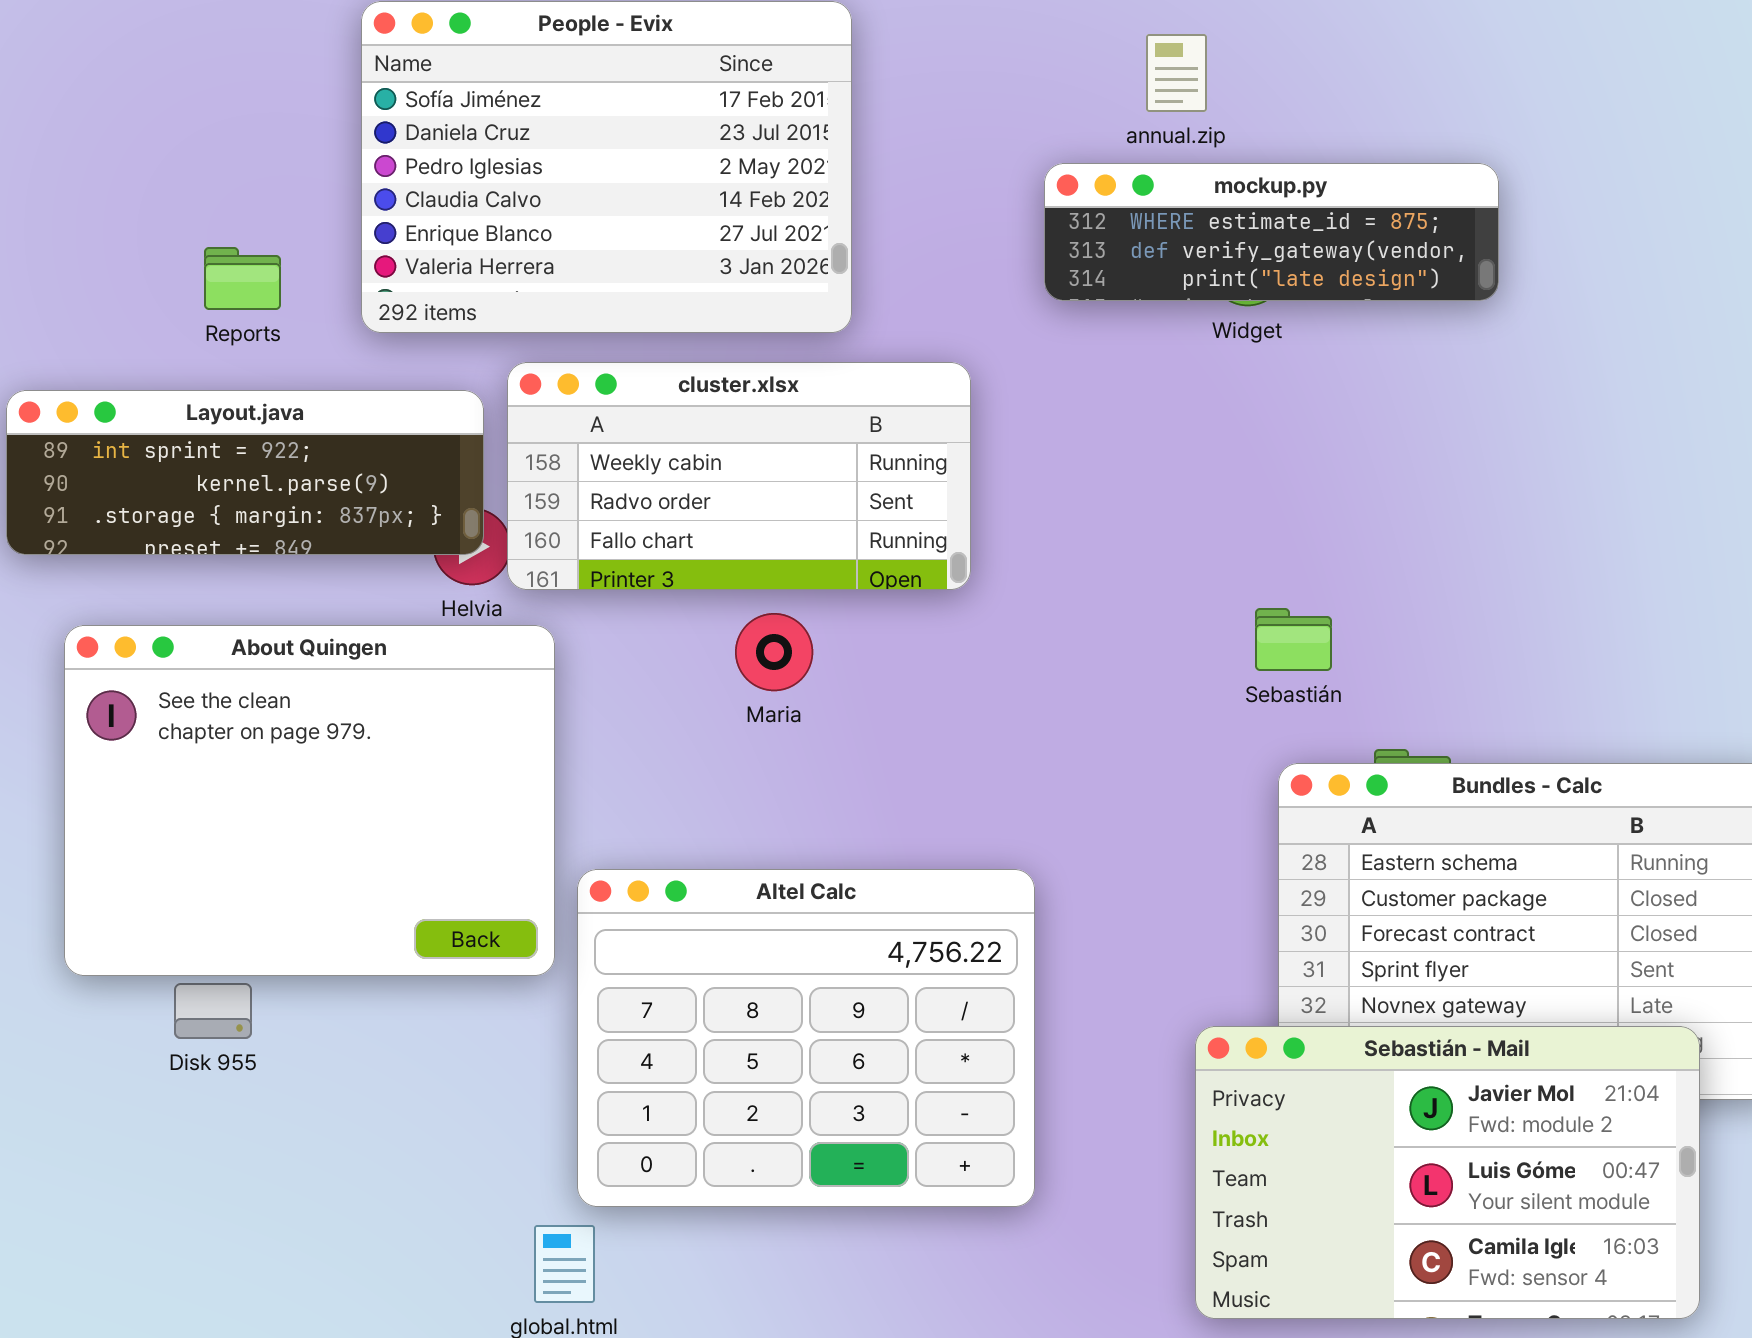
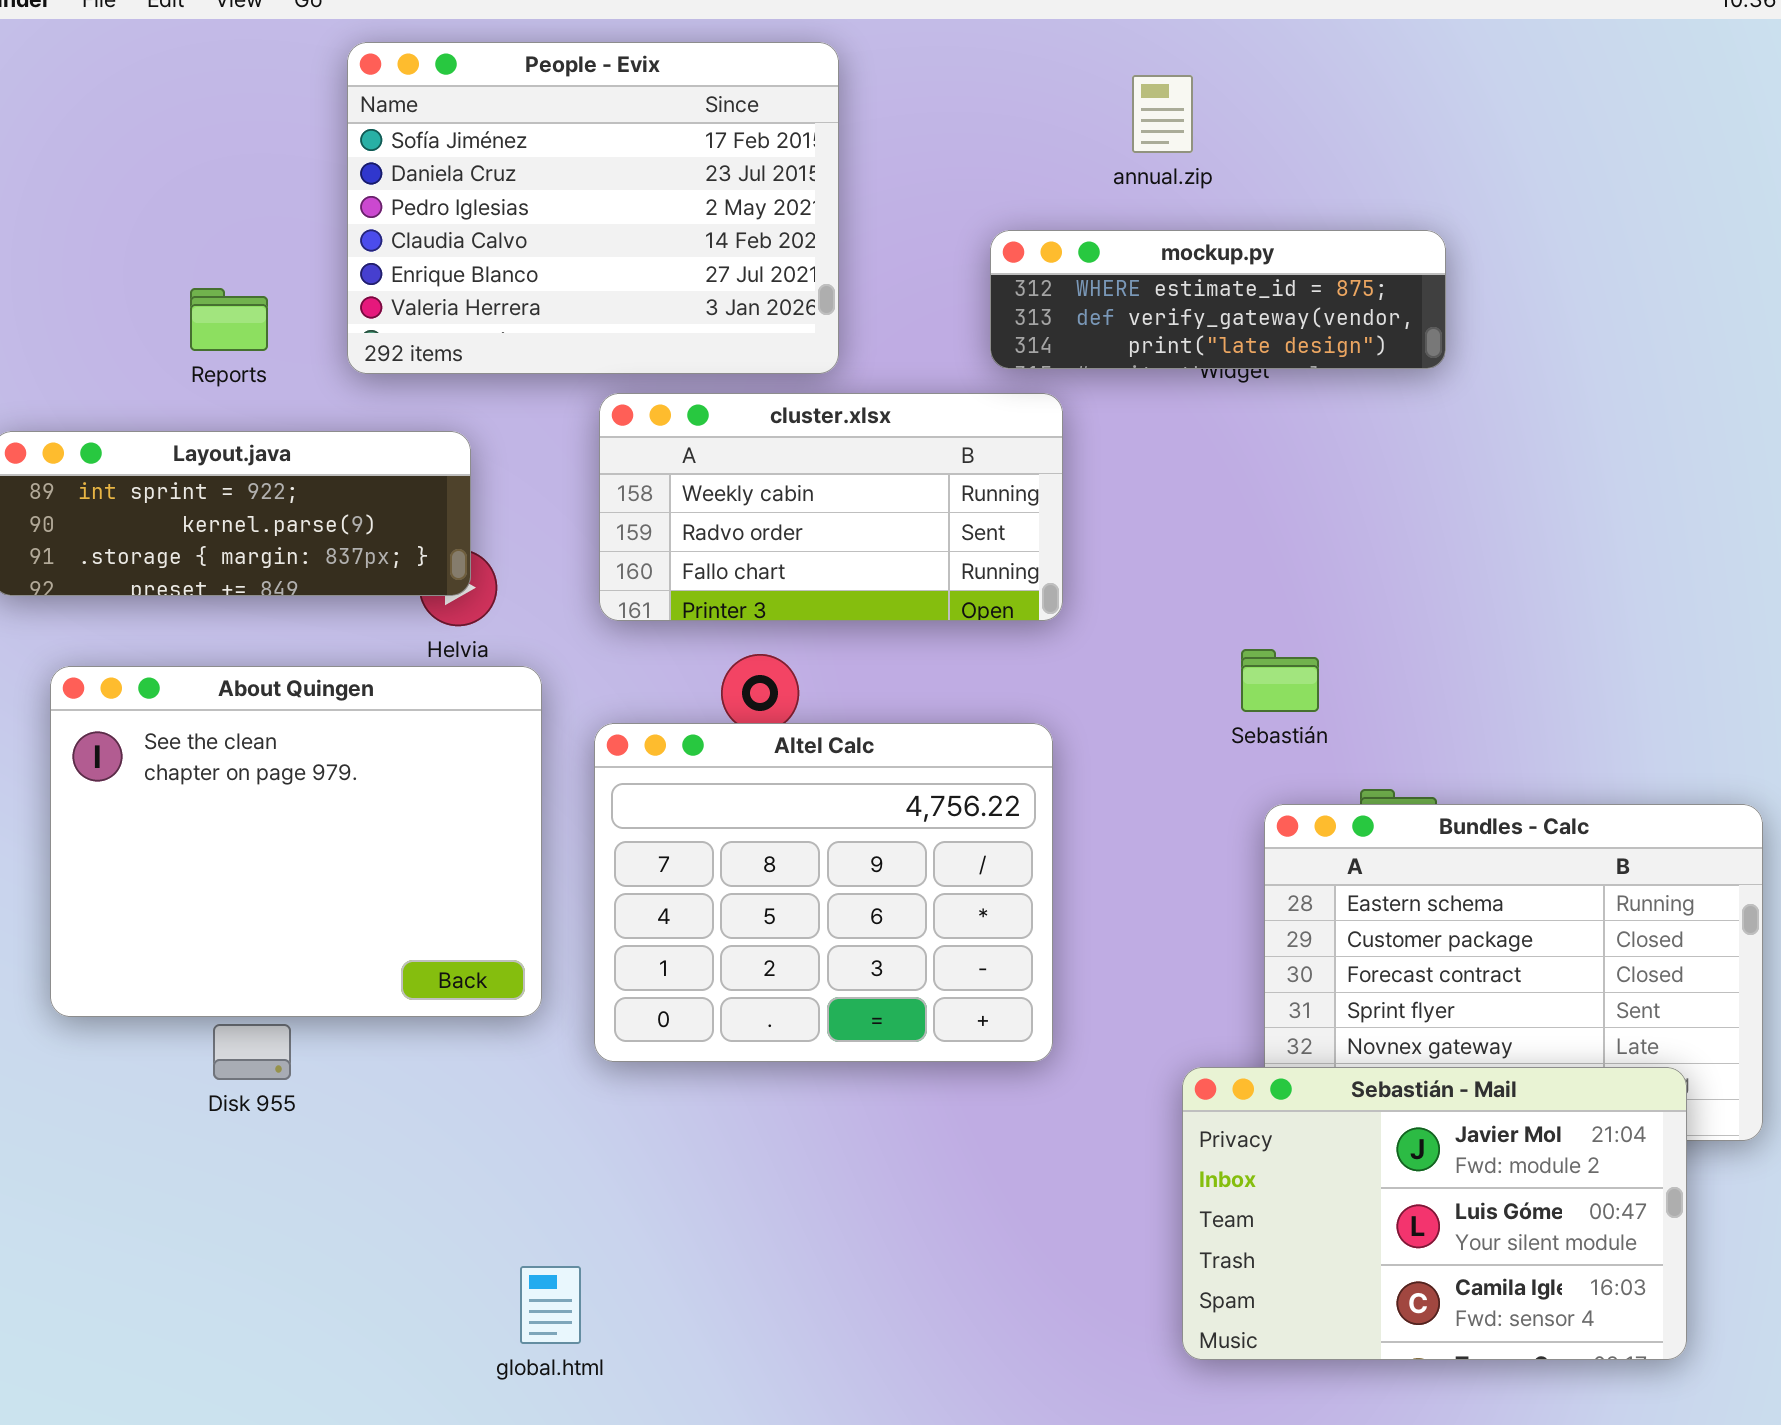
mockup.py: [1044,163,1499,301] -> [990,230,1446,369], moved
cluster.xlsx: [507,362,971,590] -> [599,393,1063,621], moved
Altel Calc: [577,869,1035,1207] -> [594,723,1053,1062], moved
Disk 955: [174,983,252,1039] -> [213,1024,291,1080], moved

